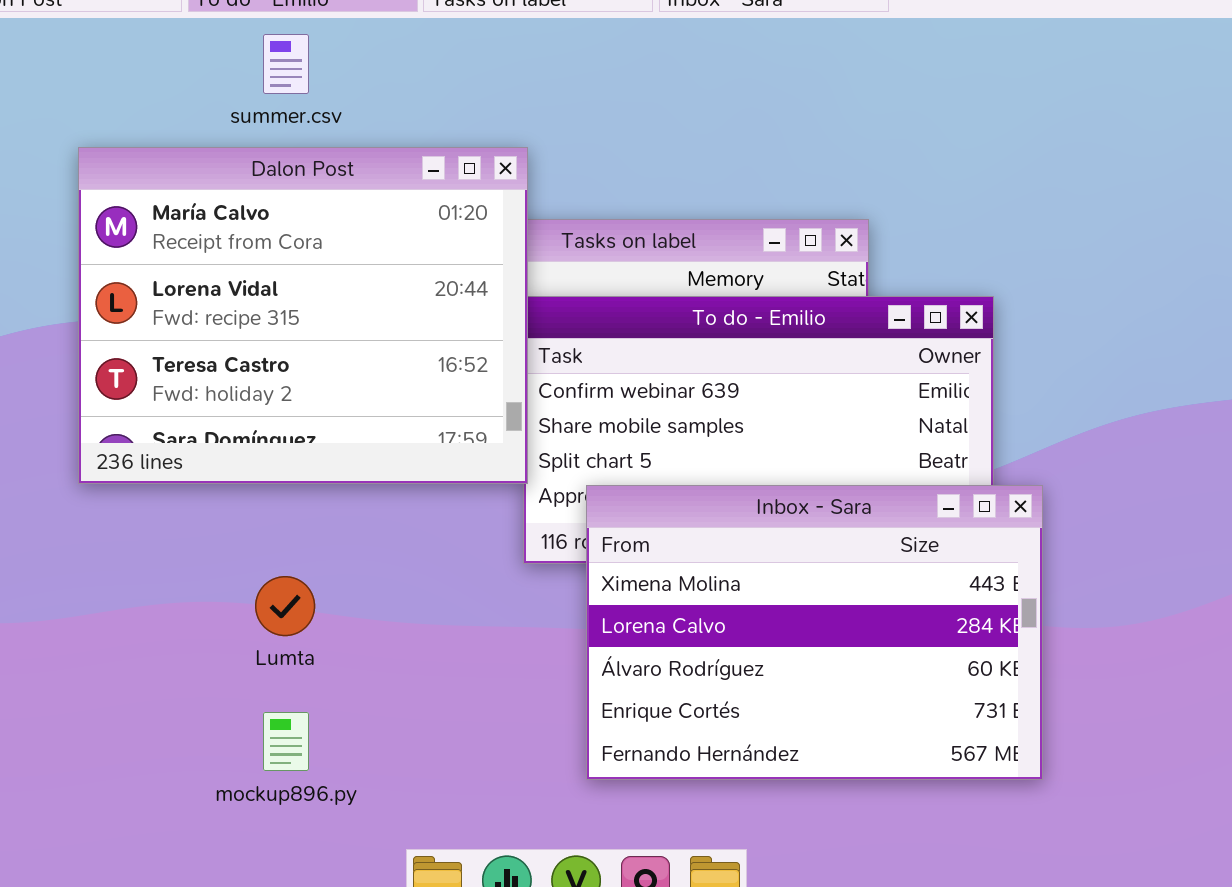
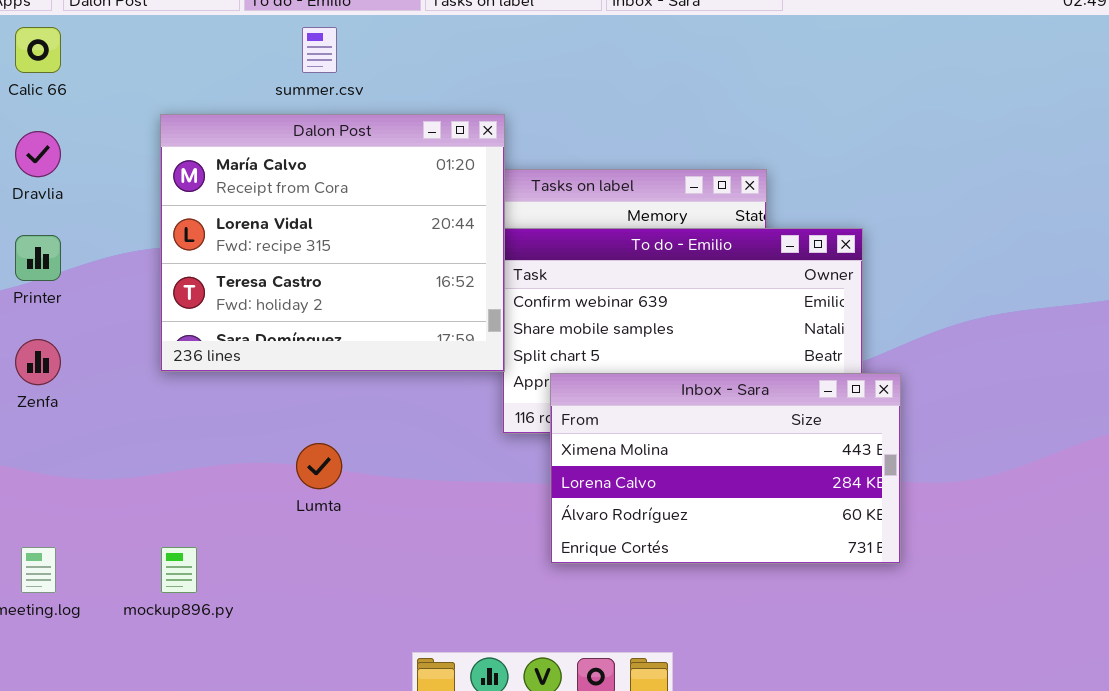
Inbox - Sara: [586,485,1043,780] -> [550,373,901,564], resized
mockup896.py: [263,712,309,771] -> [161,547,197,593], moved

